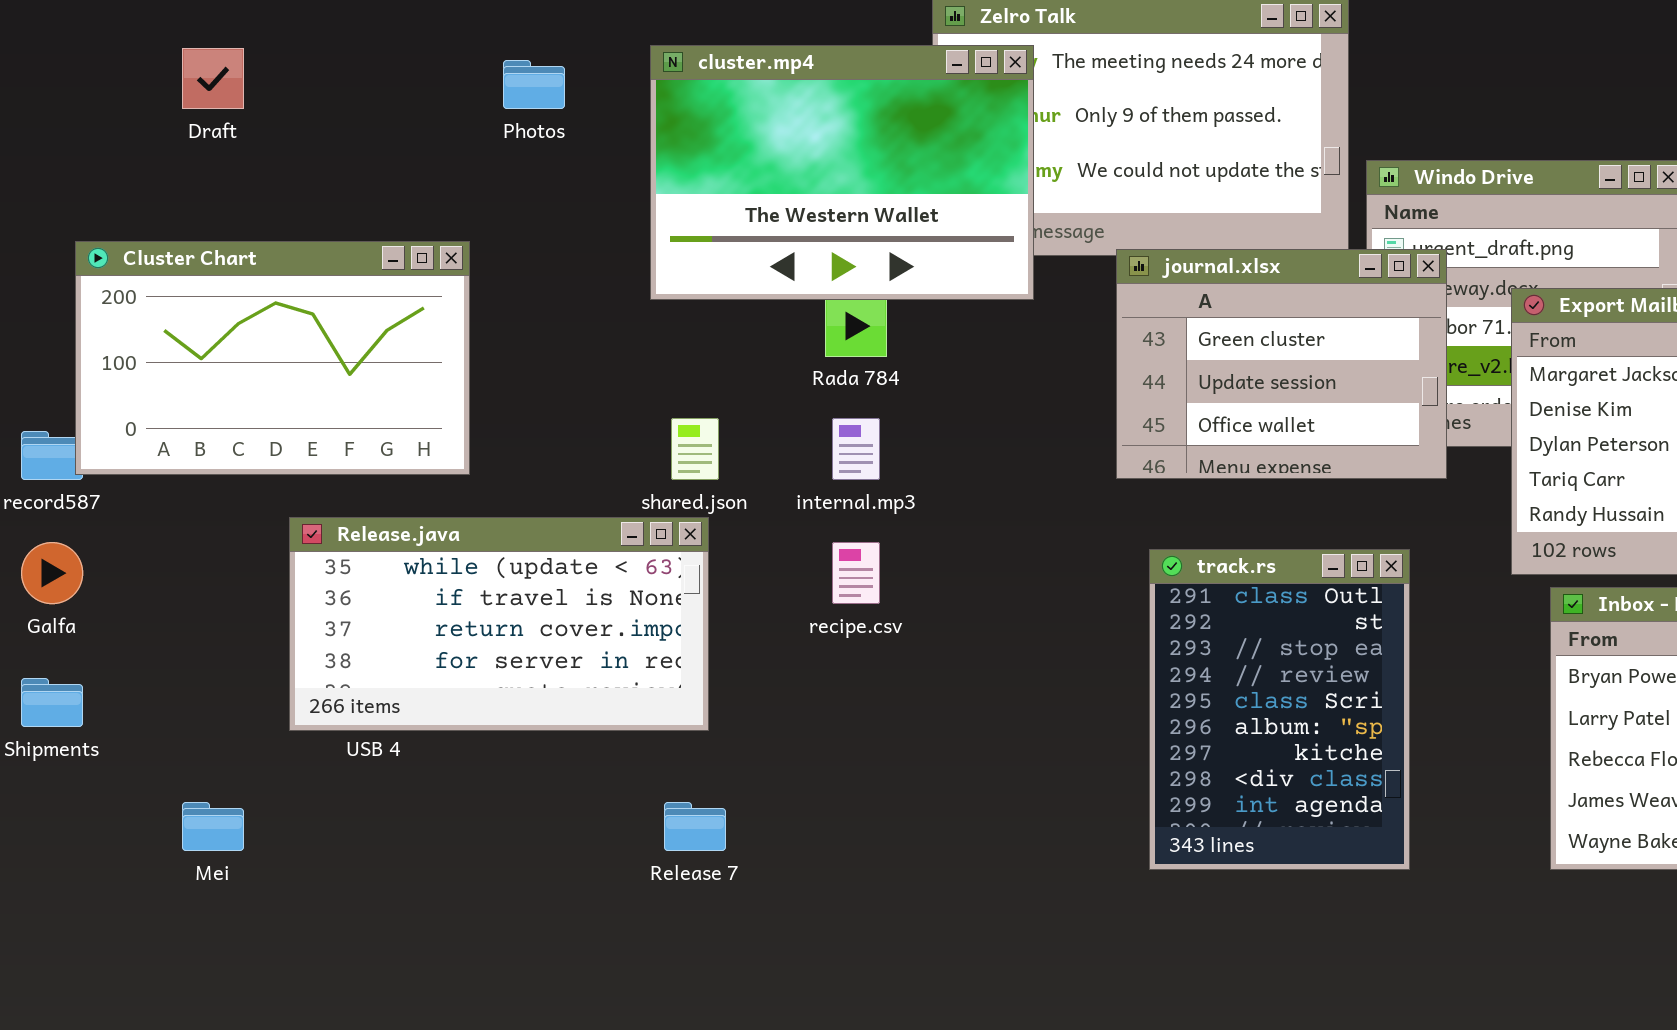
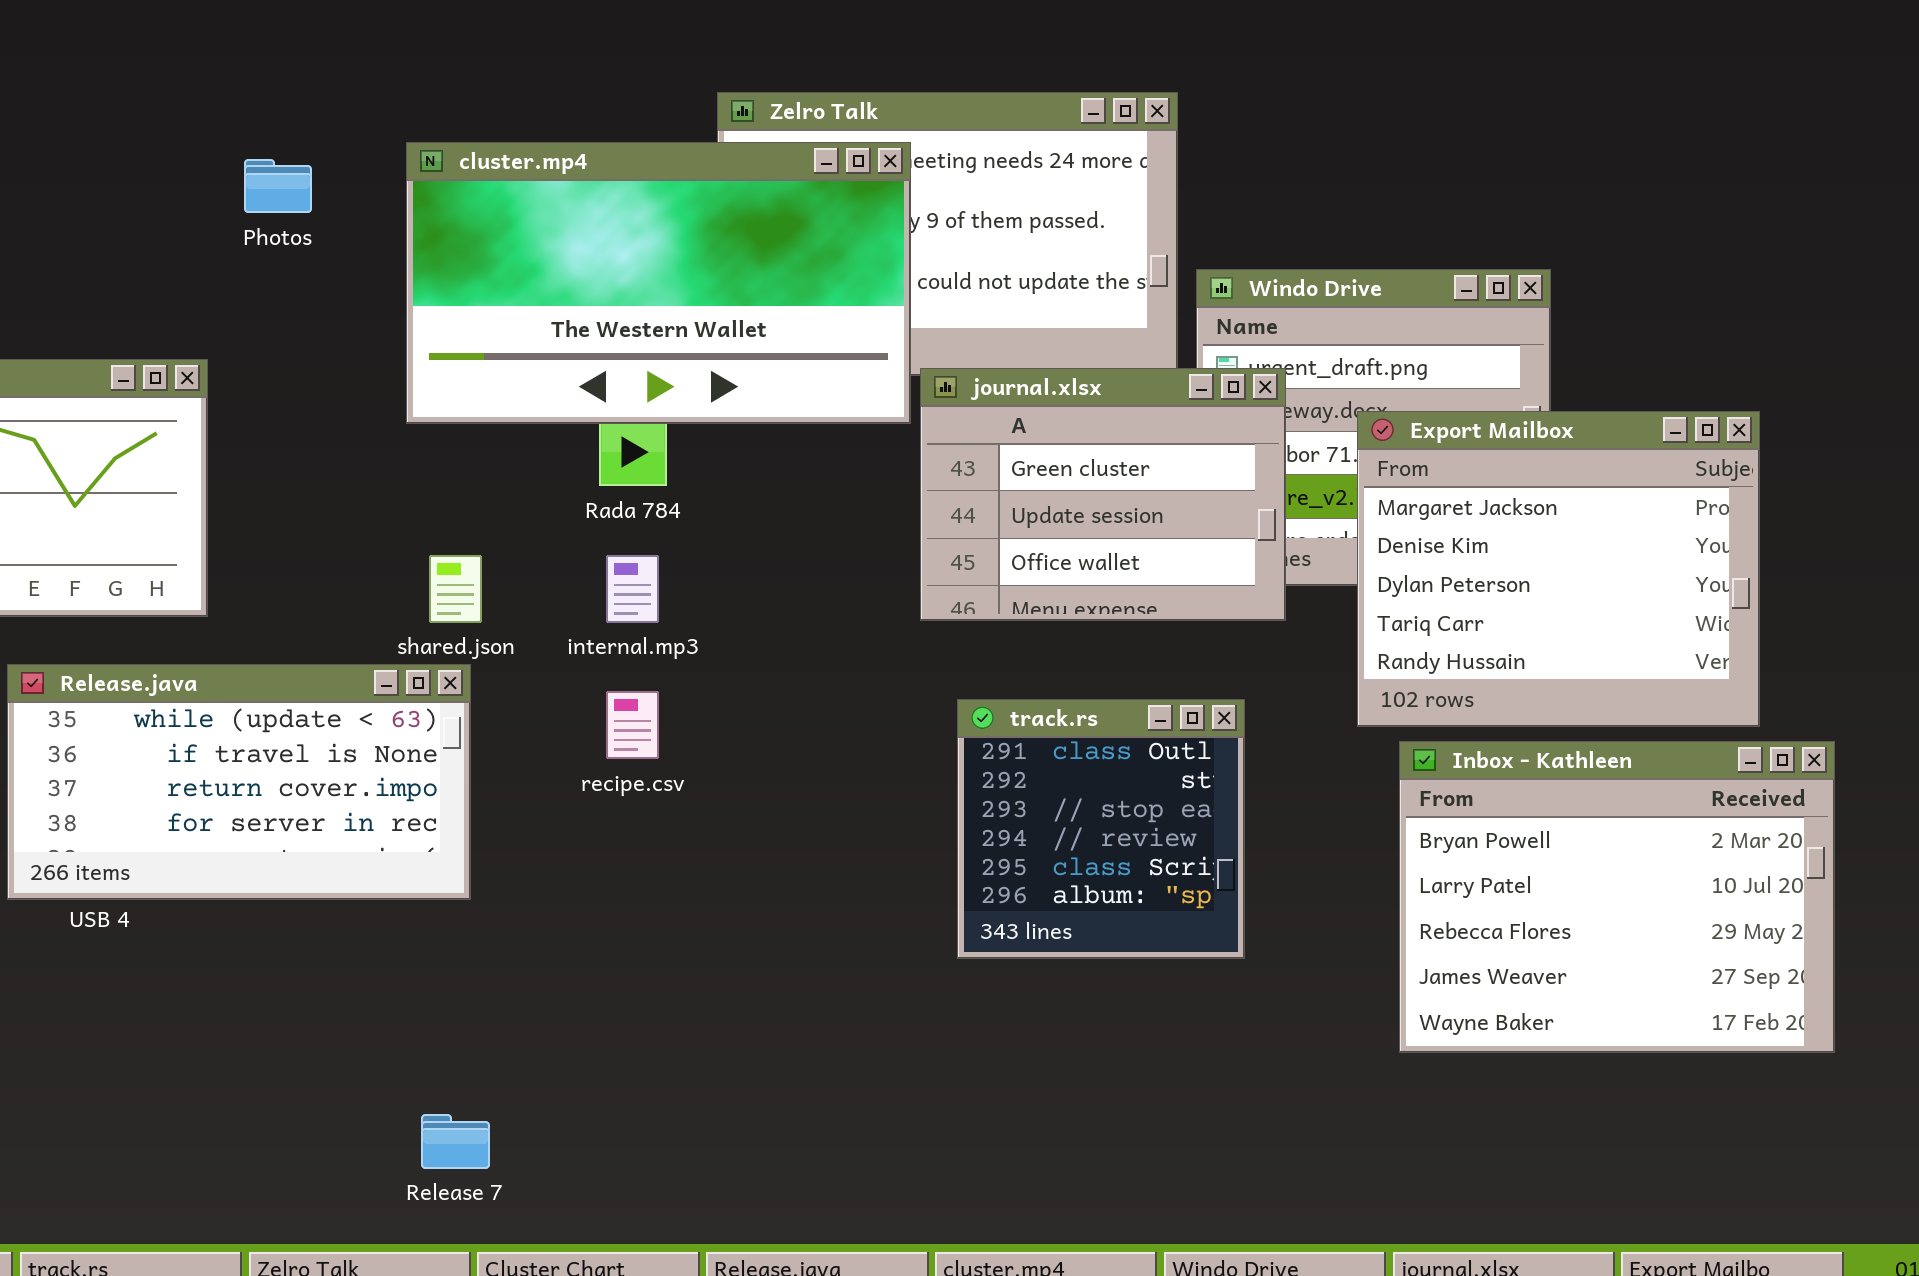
cluster.mp4: [650,45,1034,300] -> [406,142,911,424], resized
track.rs: [1149,549,1410,870] -> [957,699,1245,959], resized
Release 7: [664,802,726,851] -> [421,1114,490,1169], moved

